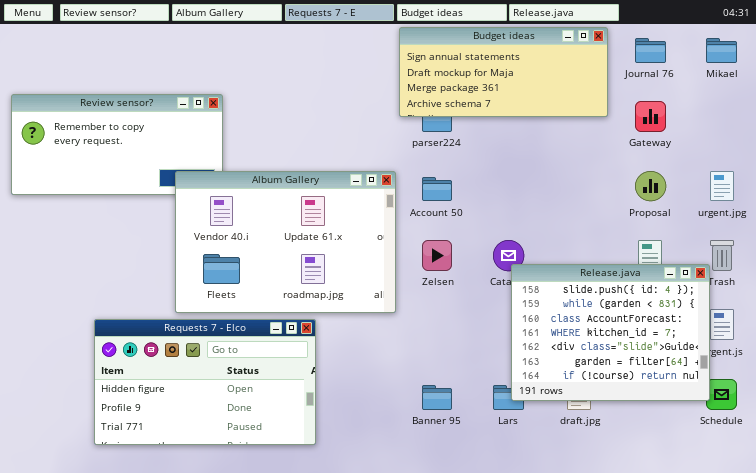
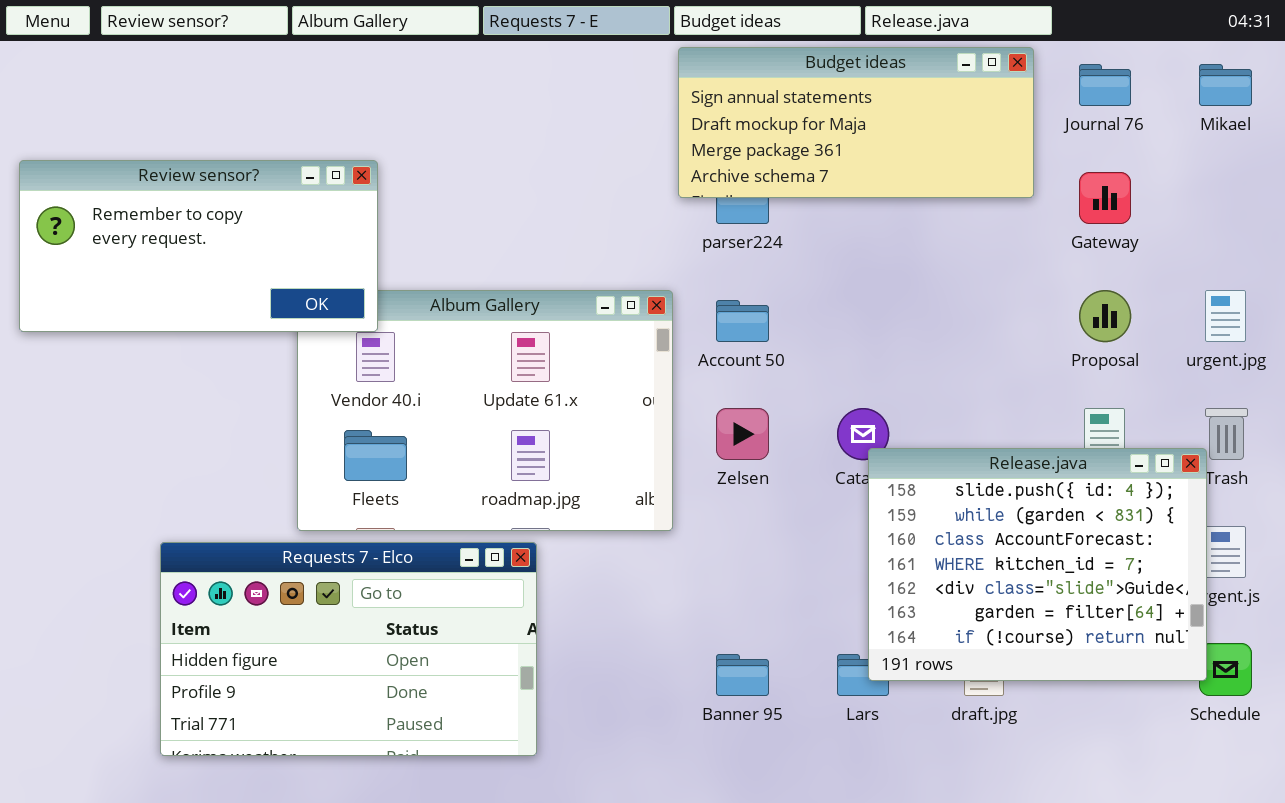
Review sensor?: [11,94,223,195] -> [19,160,378,332], raised

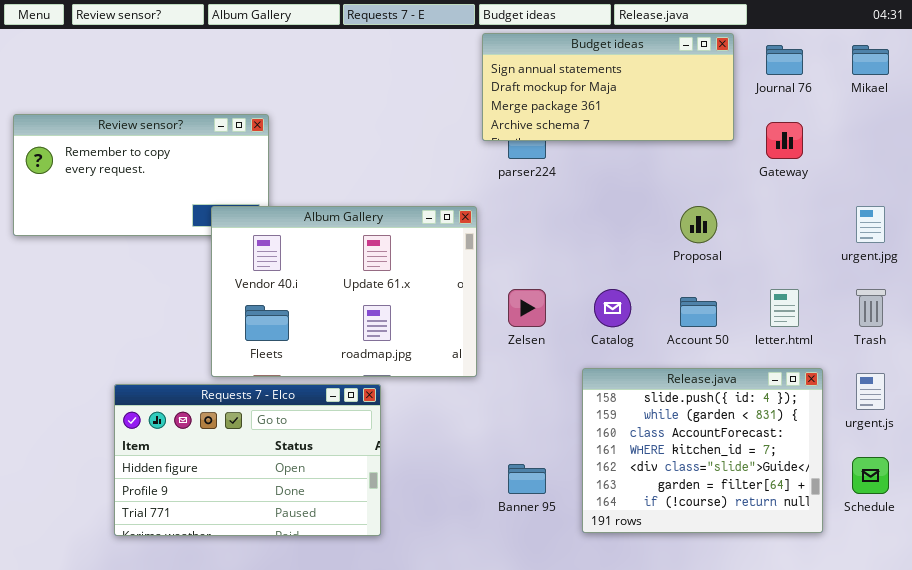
Album Gallery: [297,290,673,531] -> [211,206,477,377], raised
Proposal: [1079,290,1131,342] -> [680,206,717,243], moved
Account 50: [716,300,769,342] -> [680,297,717,327], moved
Release.java: [868,448,1207,681] -> [582,368,823,533], moved

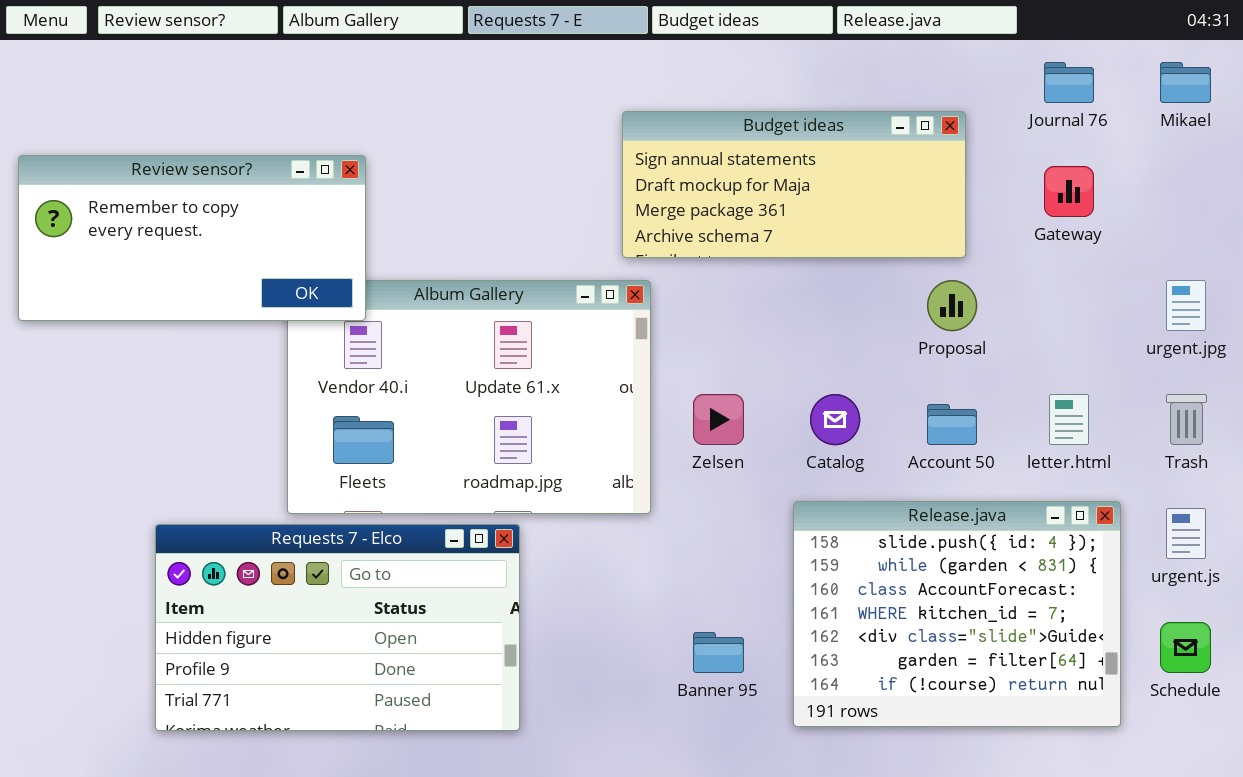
Budget ideas: [482,33,734,141] -> [622,111,966,258], moved
Review sensor?: [13,114,269,236] -> [18,155,366,321], raised

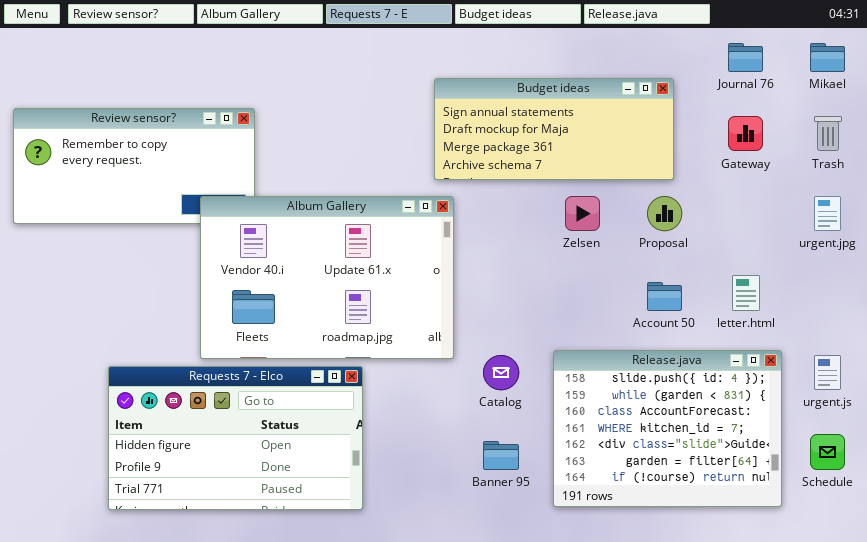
Album Gallery: [287,280,651,514] -> [200,196,454,359], raised
Zelsen: [693,394,744,445] -> [565,196,600,231], moved
Catalog: [810,394,860,445] -> [483,355,519,390], moved
Trash: [1166,394,1207,445] -> [814,116,842,151], moved

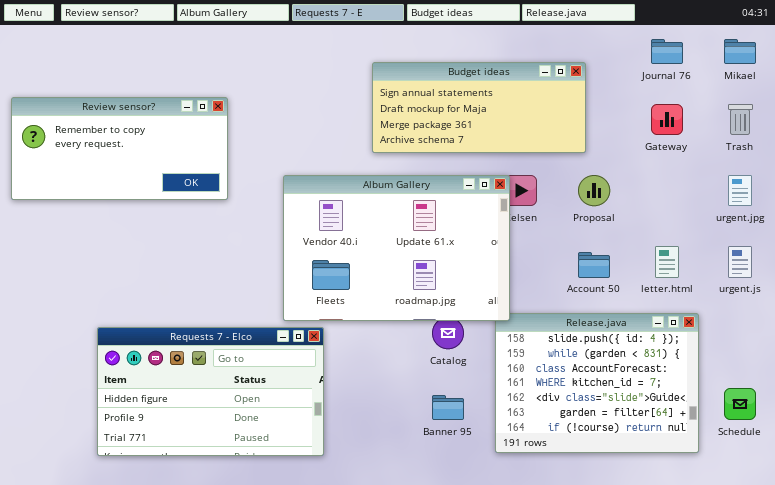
Budget ideas: [434,78,674,180] -> [372,62,586,153], moved
Album Gallery: [200,196,454,359] -> [283,175,510,321], moved
urgent.js: [814,355,841,390] -> [728,246,752,278], moved

